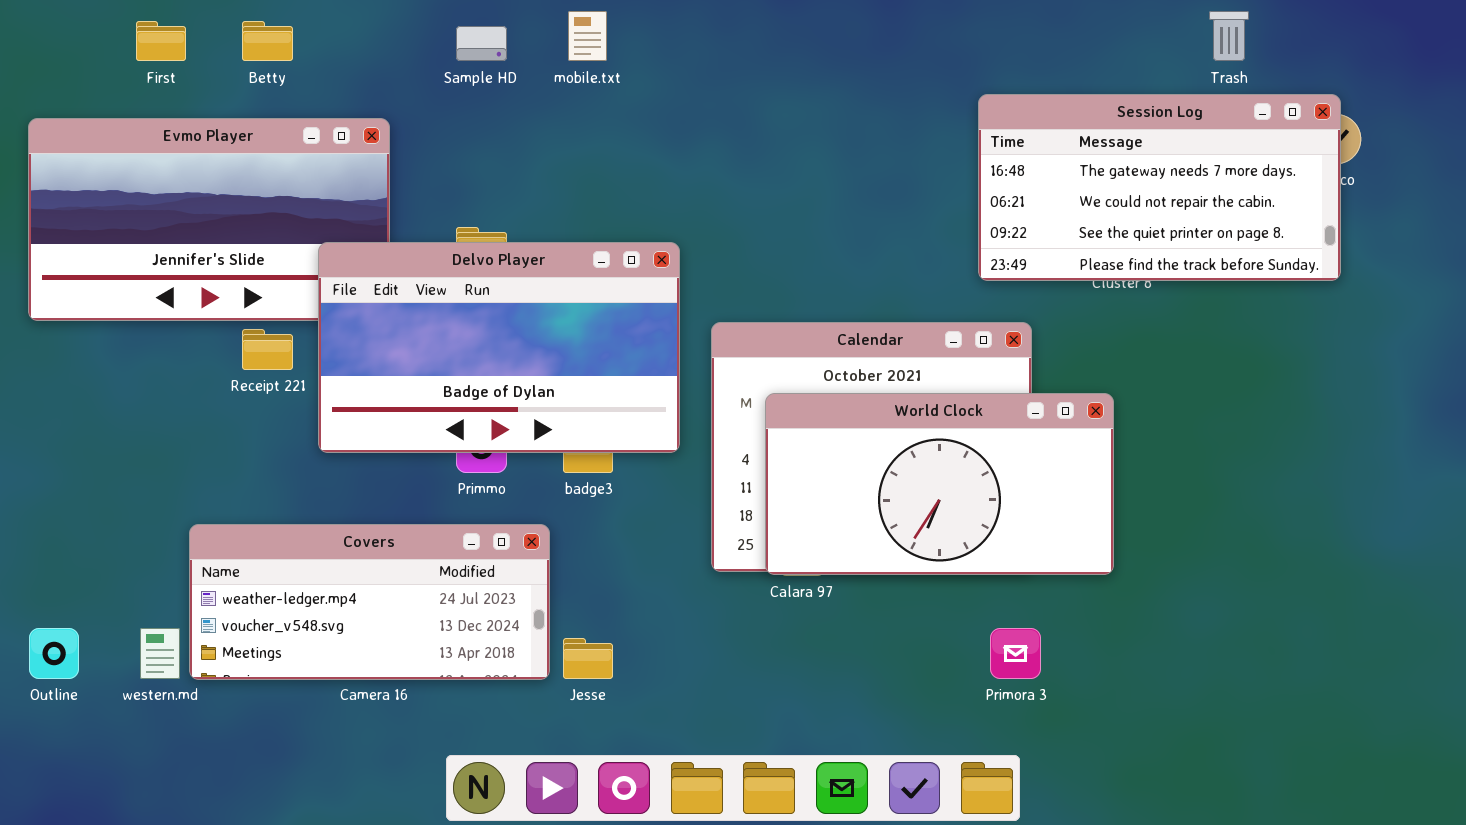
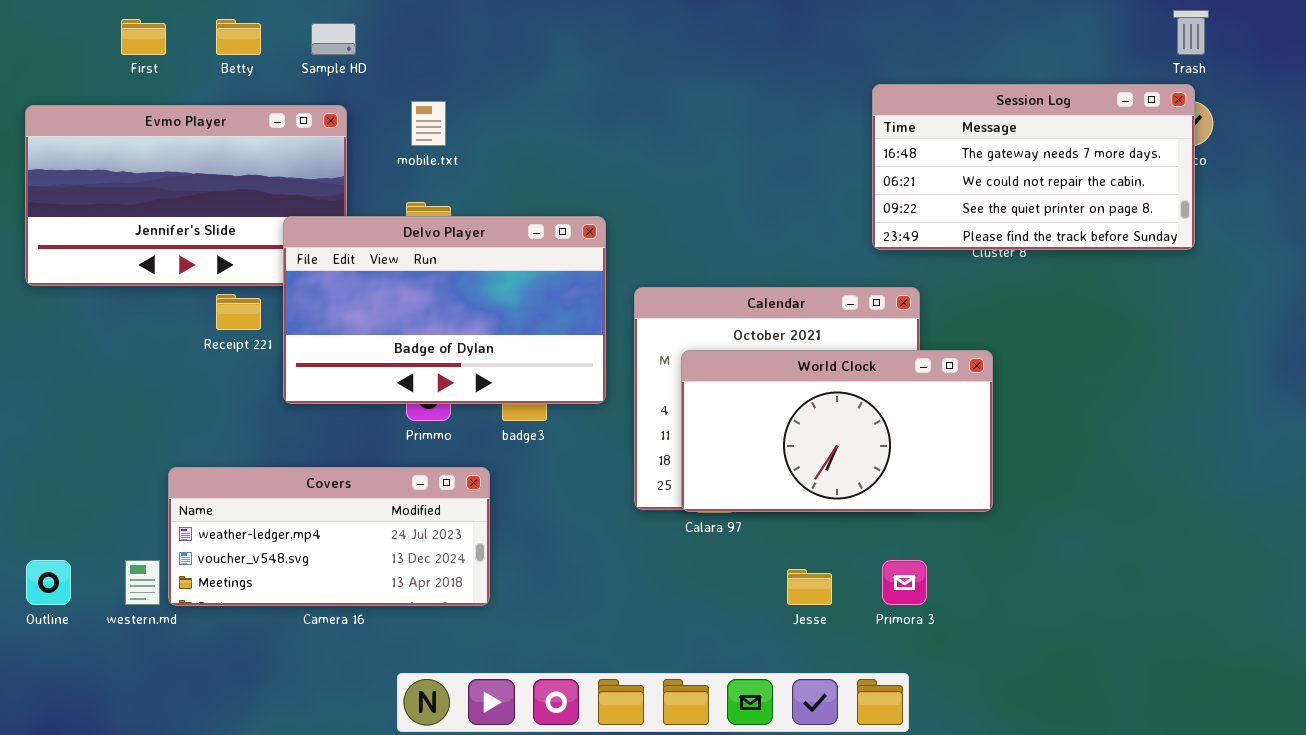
mobile.txt: [568,11,607,61] -> [411,101,446,146], moved
Trash: [1209,11,1249,61] -> [1173,10,1209,55], moved
Sample HD: [456,26,507,61] -> [311,23,356,55], moved
Jesse: [563,638,613,679] -> [787,569,832,605], moved

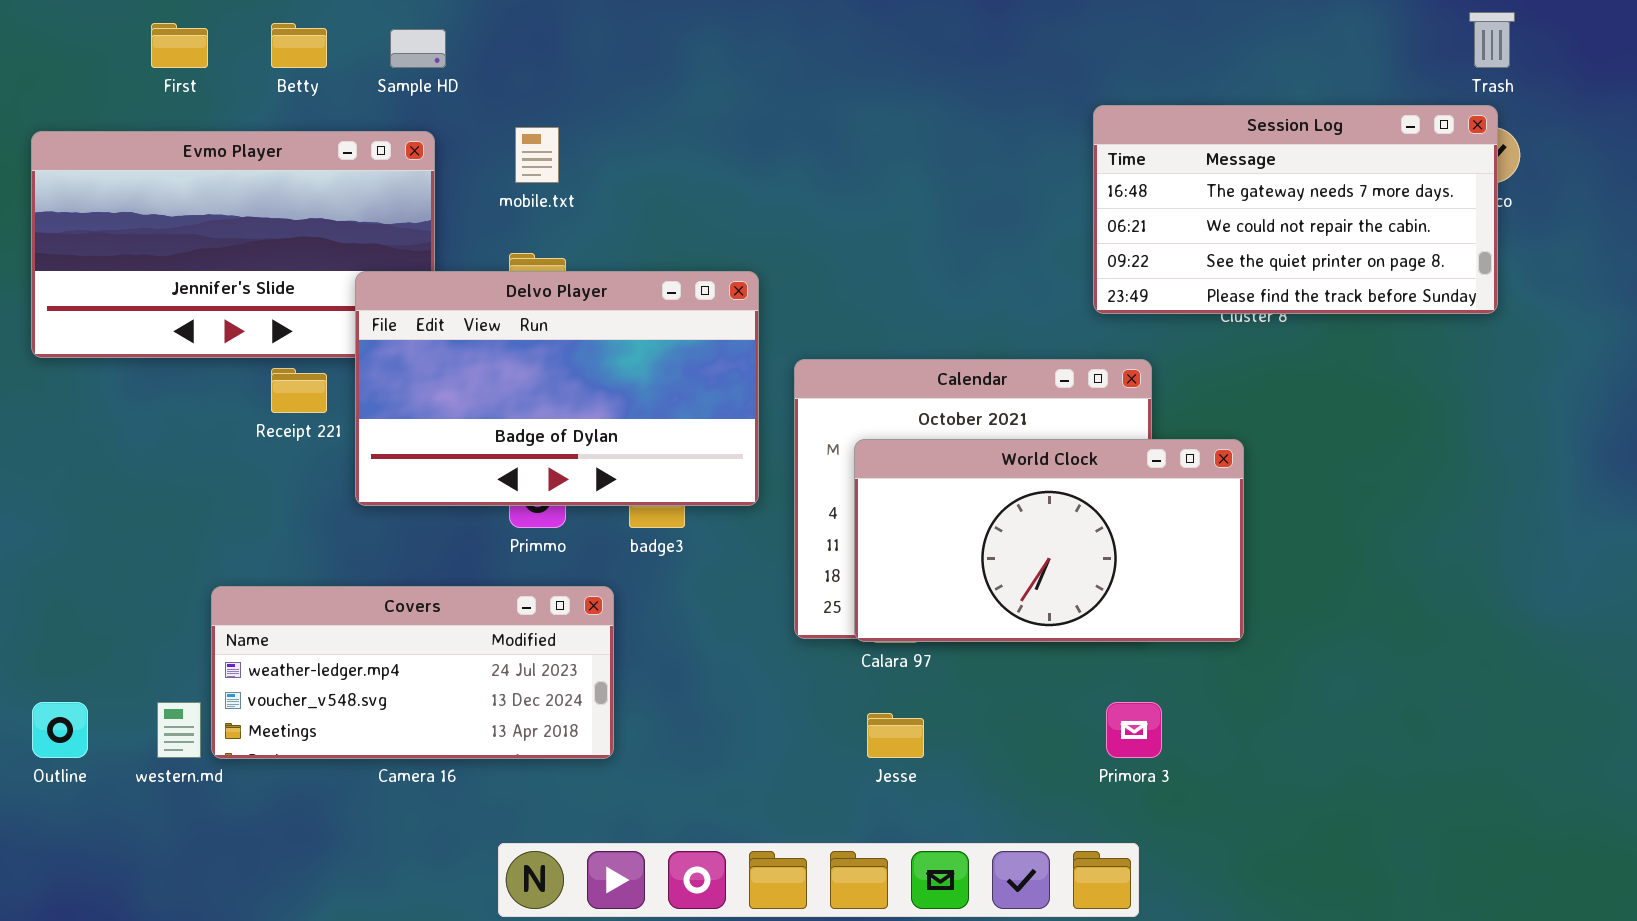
Jesse: [787,569,832,605] -> [867,713,924,758], moved

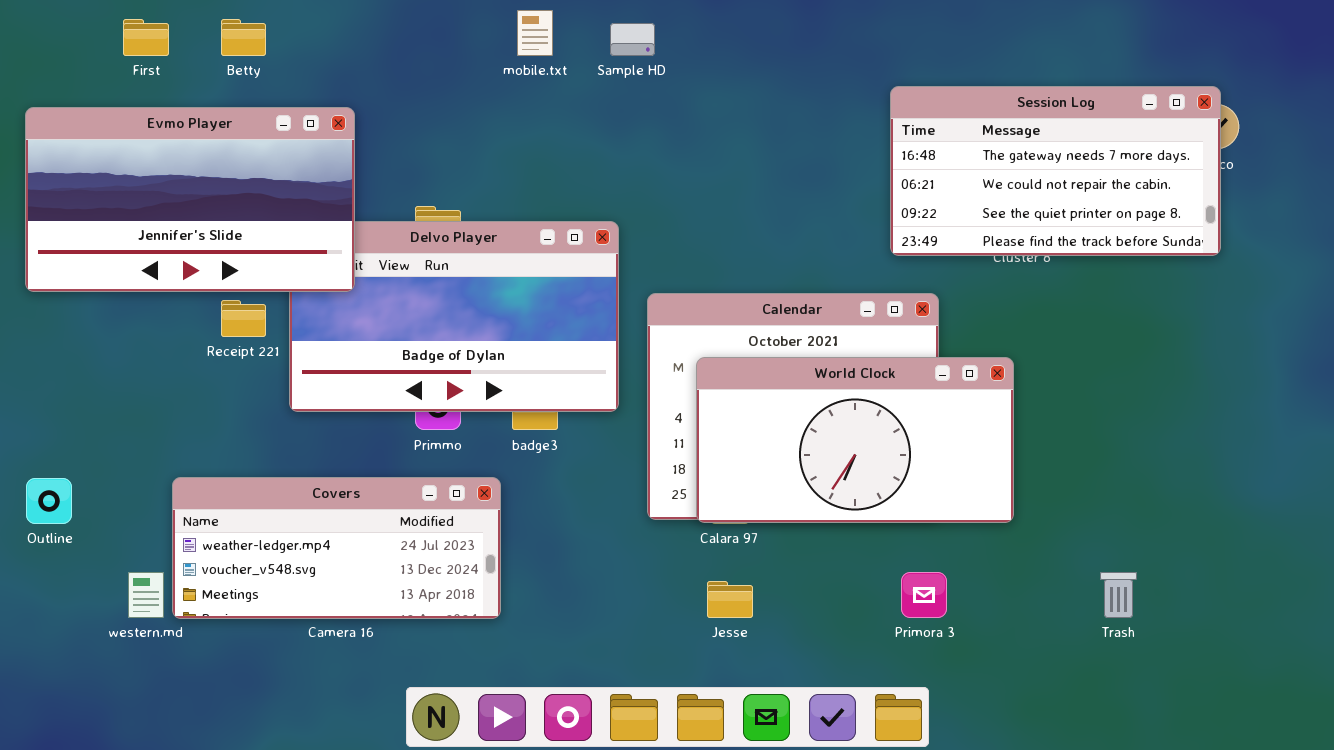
Trash: [1469,12,1515,68] -> [1100,572,1137,618], moved
Sample HD: [390,29,446,68] -> [610,23,655,56], moved
mobile.txt: [515,127,559,183] -> [517,10,553,56], moved
Evmo Player: [31,131,435,358] -> [25,107,355,292], raised
Outline: [32,702,88,758] -> [26,478,72,524], moved

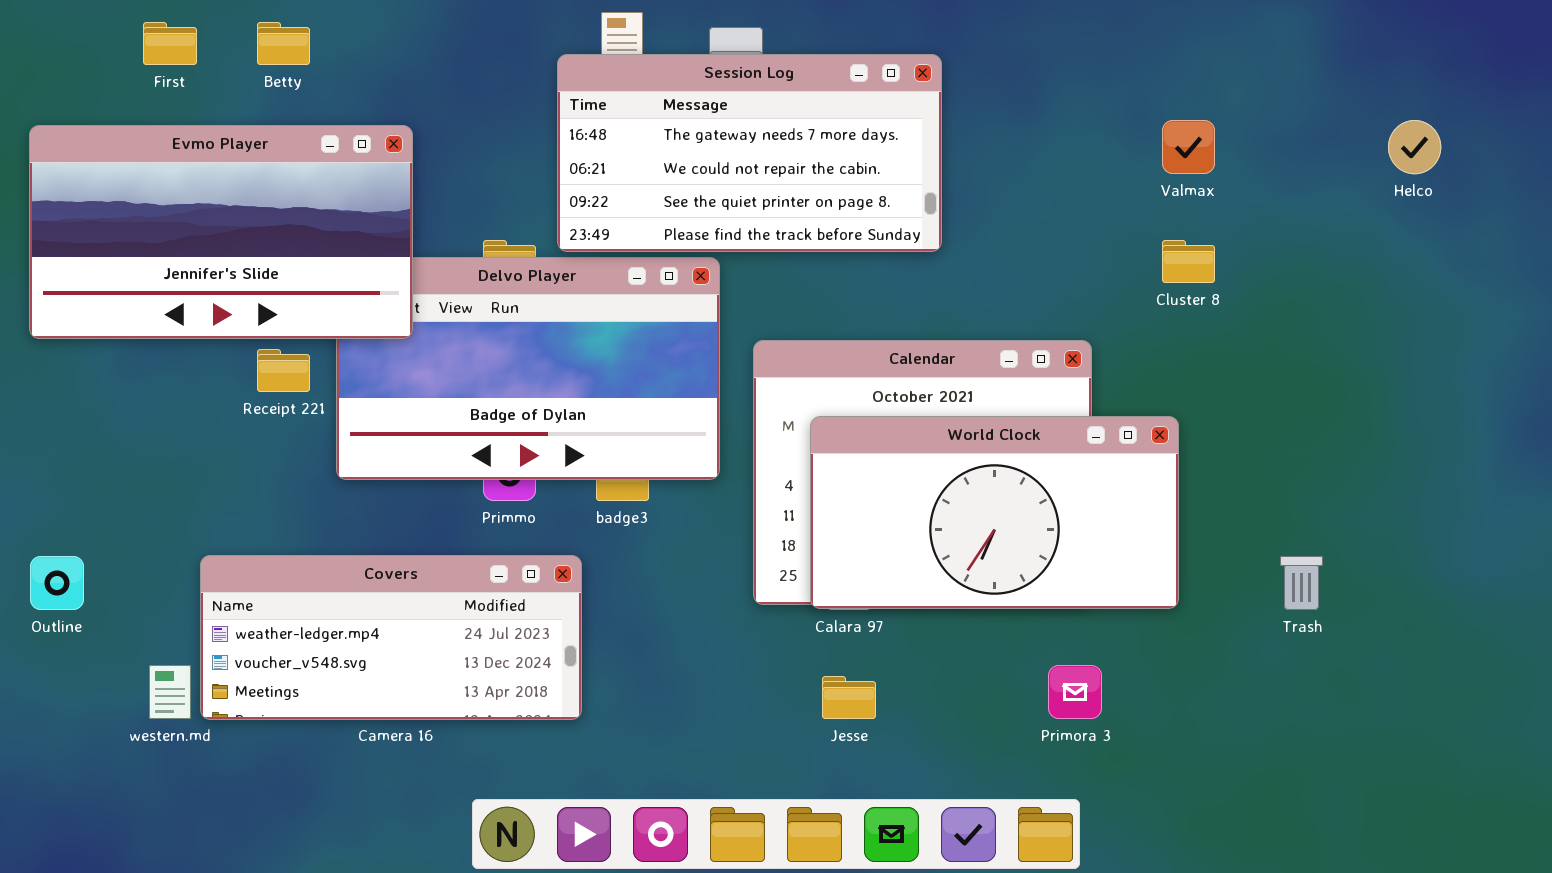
Session Log: [890,86,1221,256] -> [557,54,942,252], moved
Trash: [1100,572,1137,618] -> [1280,556,1323,610], moved

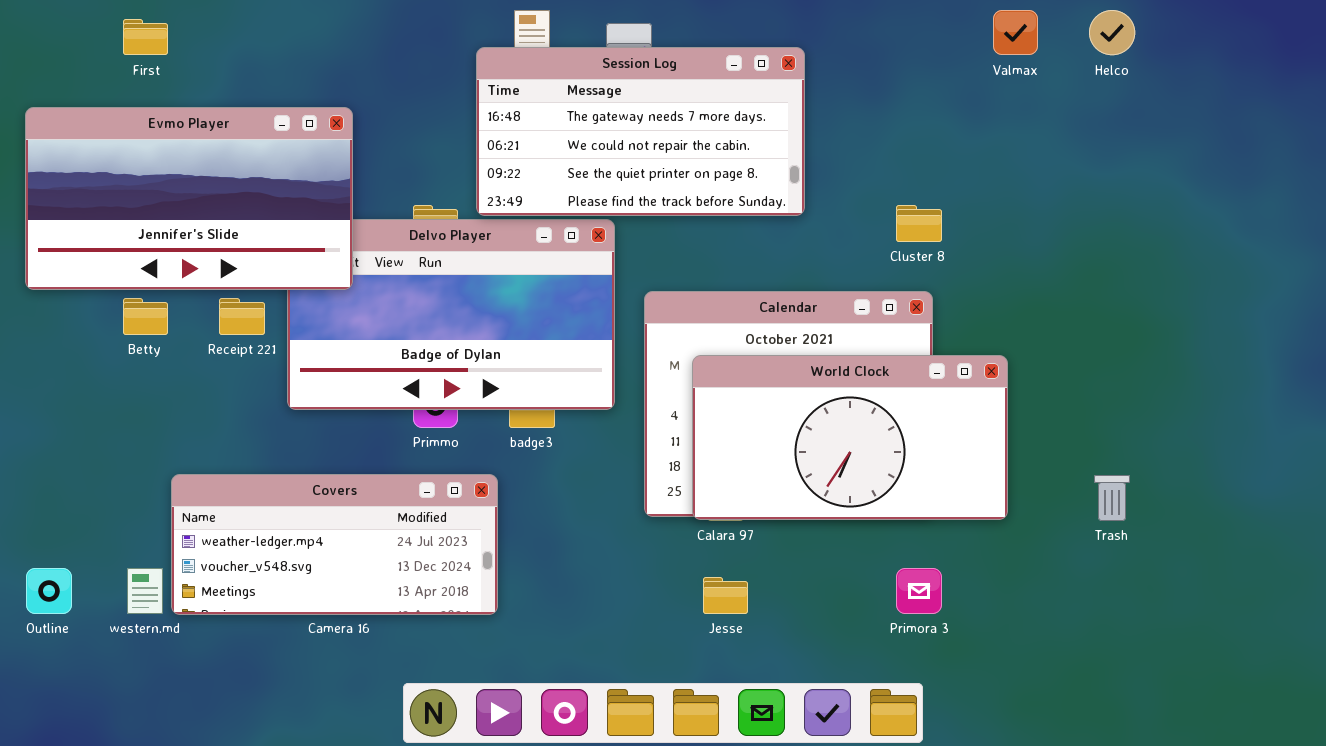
Betty: [257,22,310,65] -> [123,298,168,335], moved
Valmax: [1162,120,1215,174] -> [993,10,1038,55], moved
Helco: [1388,120,1441,174] -> [1089,10,1135,55], moved
Cluster 8: [1162,240,1215,283] -> [896,205,942,242], moved
Outline: [30,556,84,610] -> [26,568,72,614], moved

